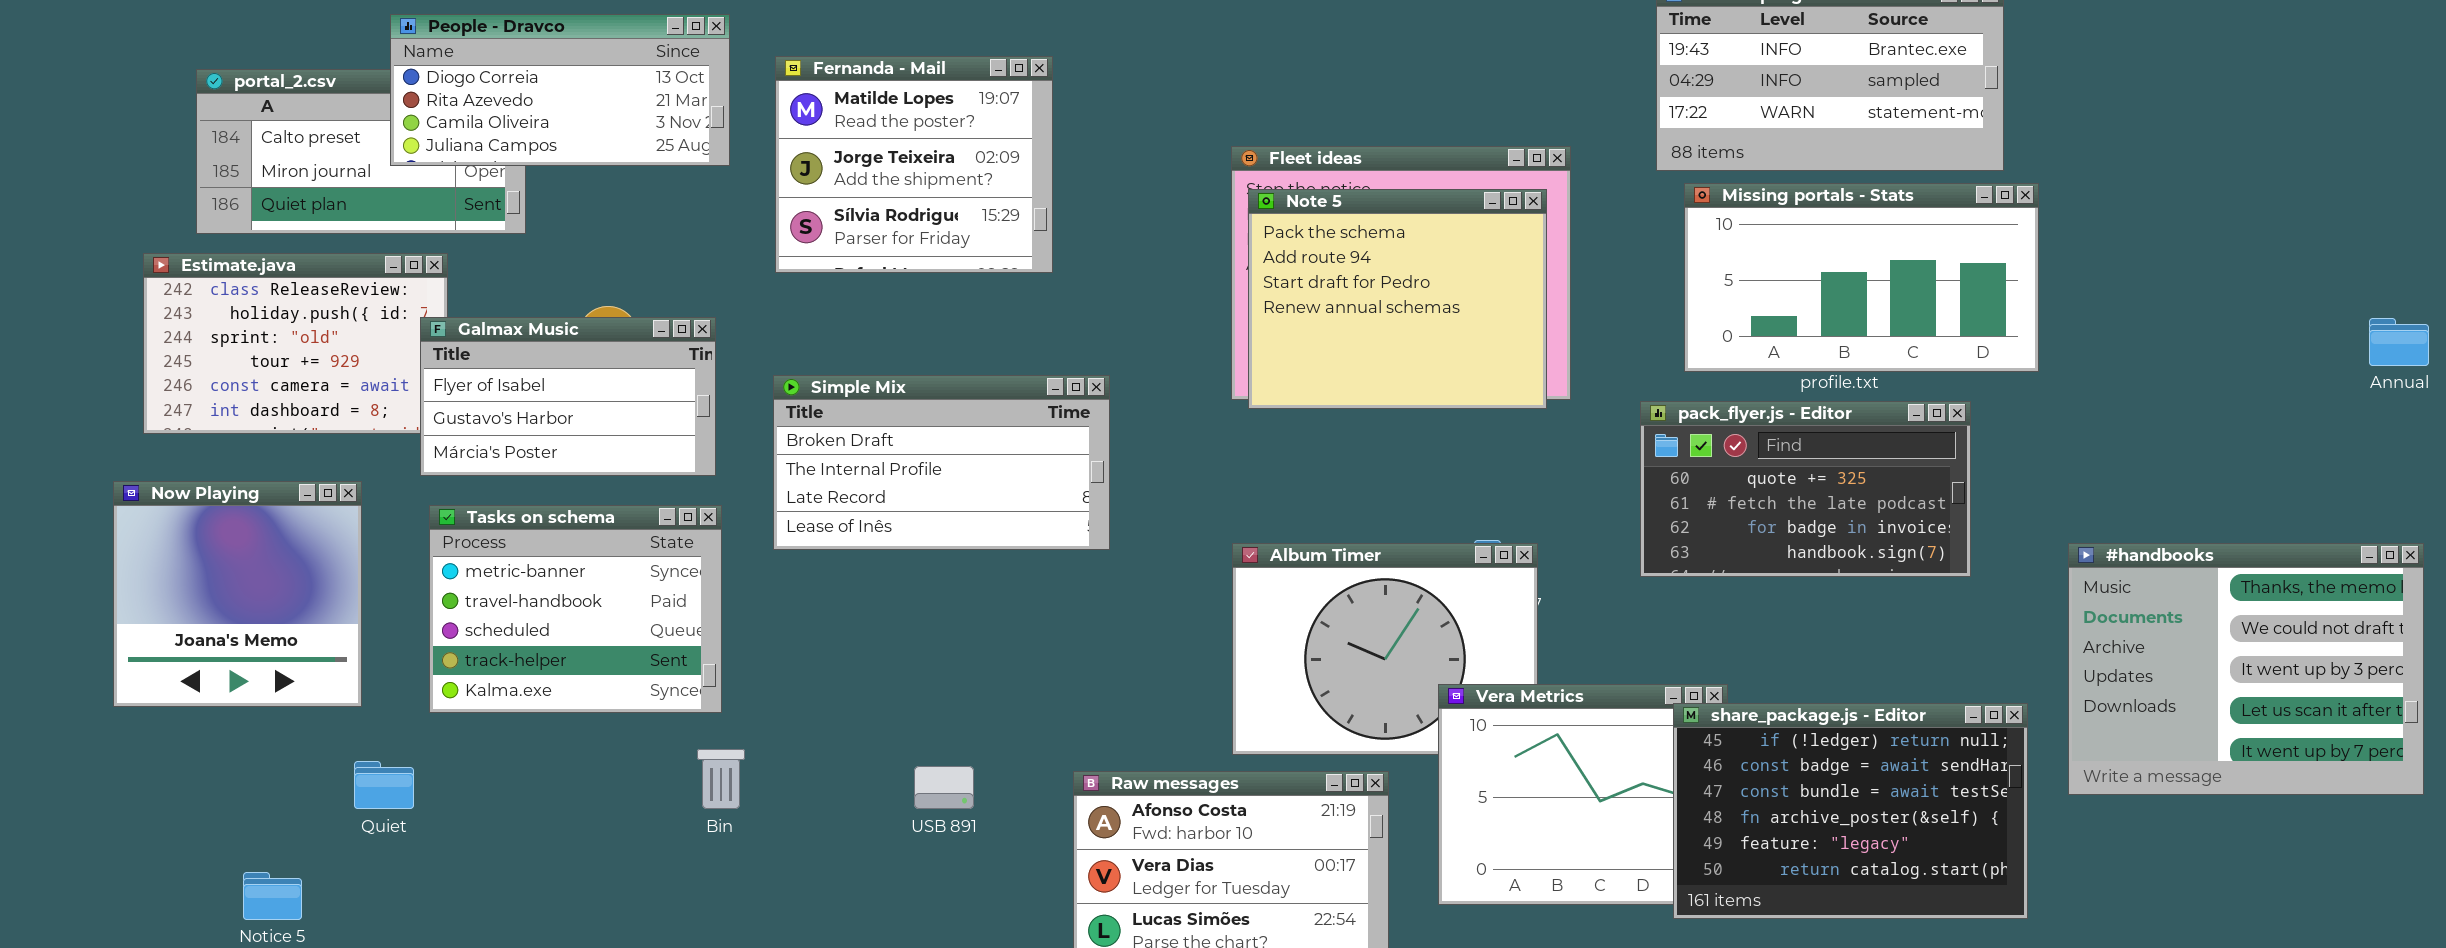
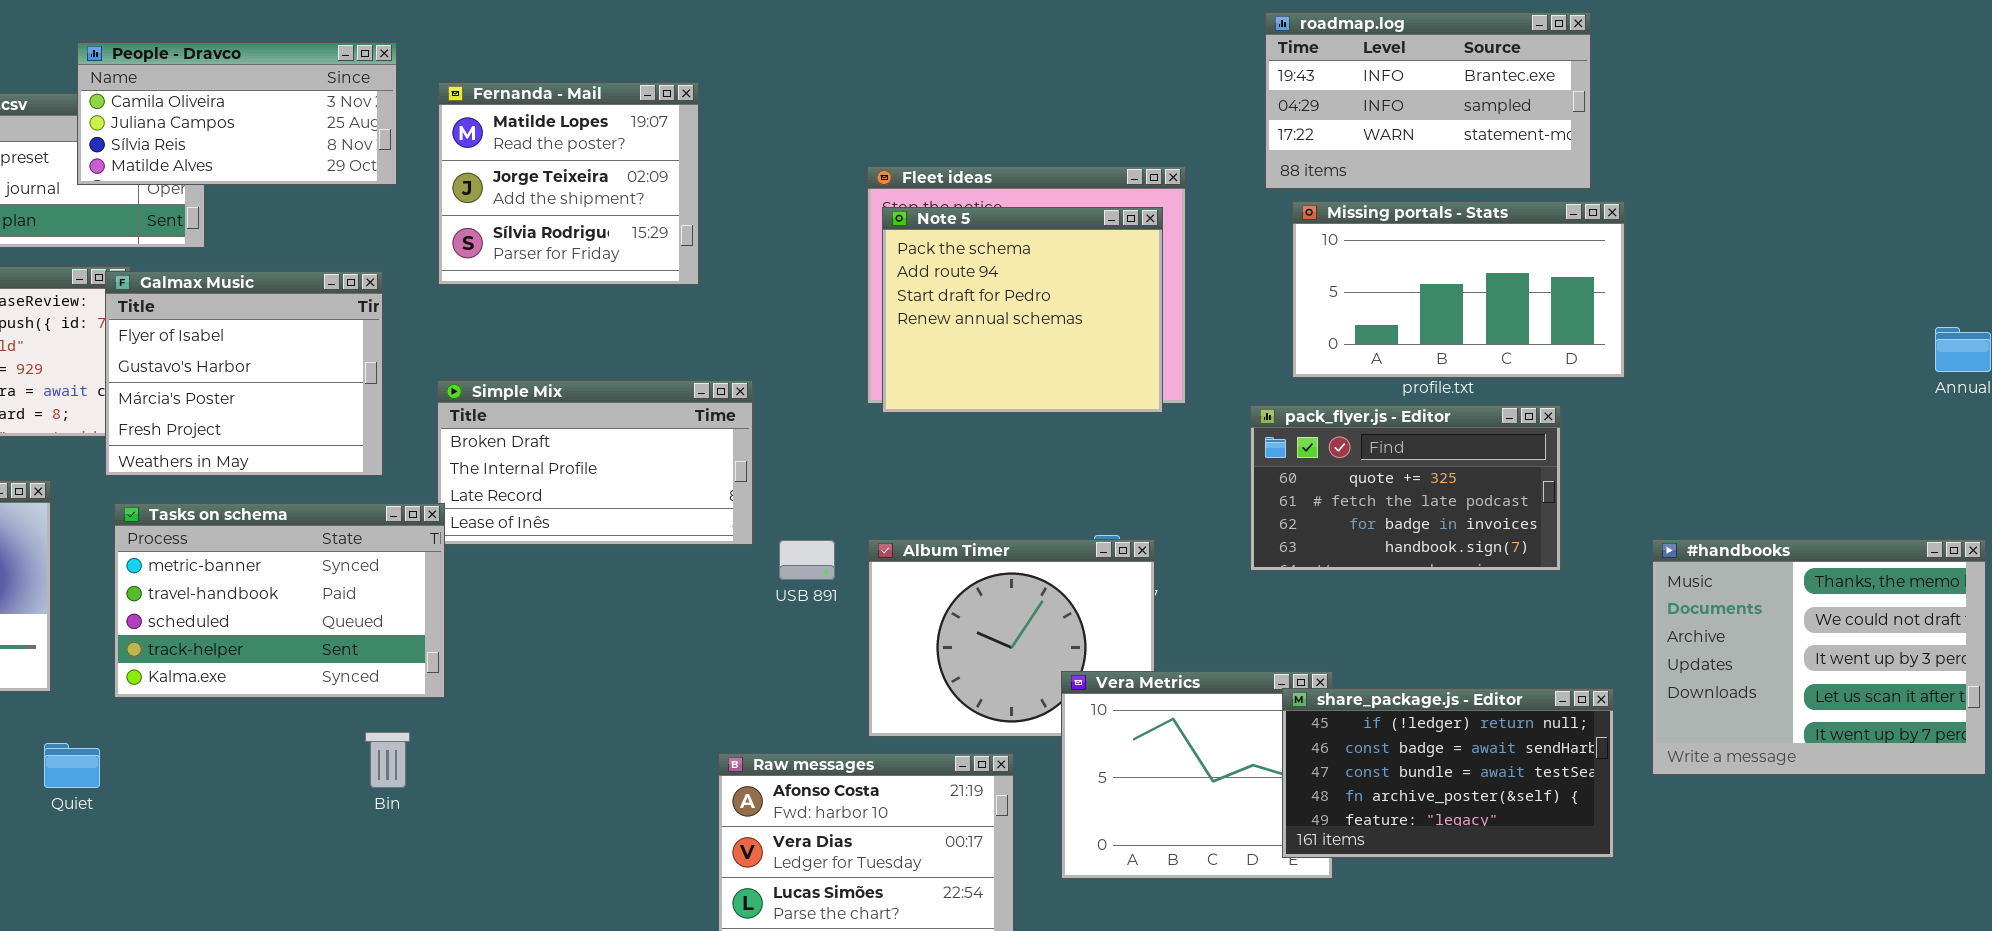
People - Dravco: [390,14,730,166] -> [77,42,397,185], scrolled down 2 rows
Galmax Music: [420,317,716,476] -> [105,271,383,476], resized
Tasks on schema: [429,505,722,713] -> [114,503,445,698], resized
share_package.js - Editor: [1673,703,2028,919] -> [1282,688,1614,858], resized
USB 891: [914,766,974,809] -> [779,540,835,580], moved

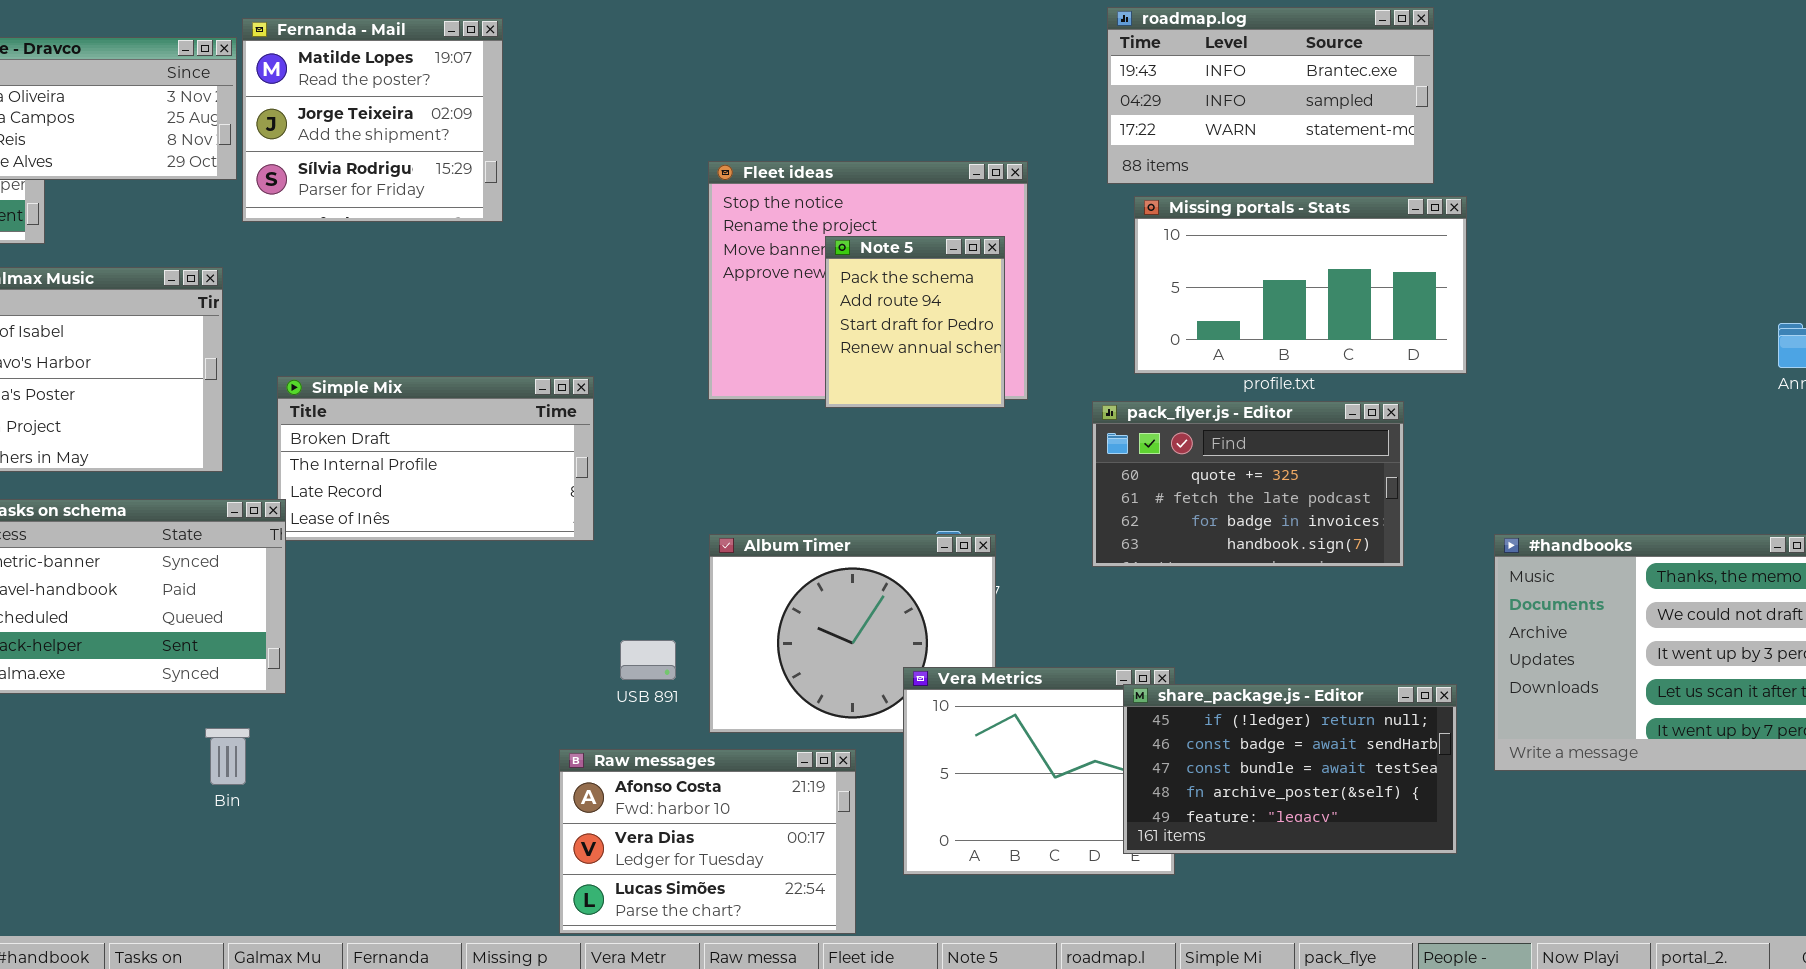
Fernanda - Mail: [438,82,699,285] -> [242,18,503,222], moved
Note 5: [882,207,1163,413] -> [825,236,1005,408], resized
USB 891: [779,540,835,580] -> [620,640,676,680], moved

